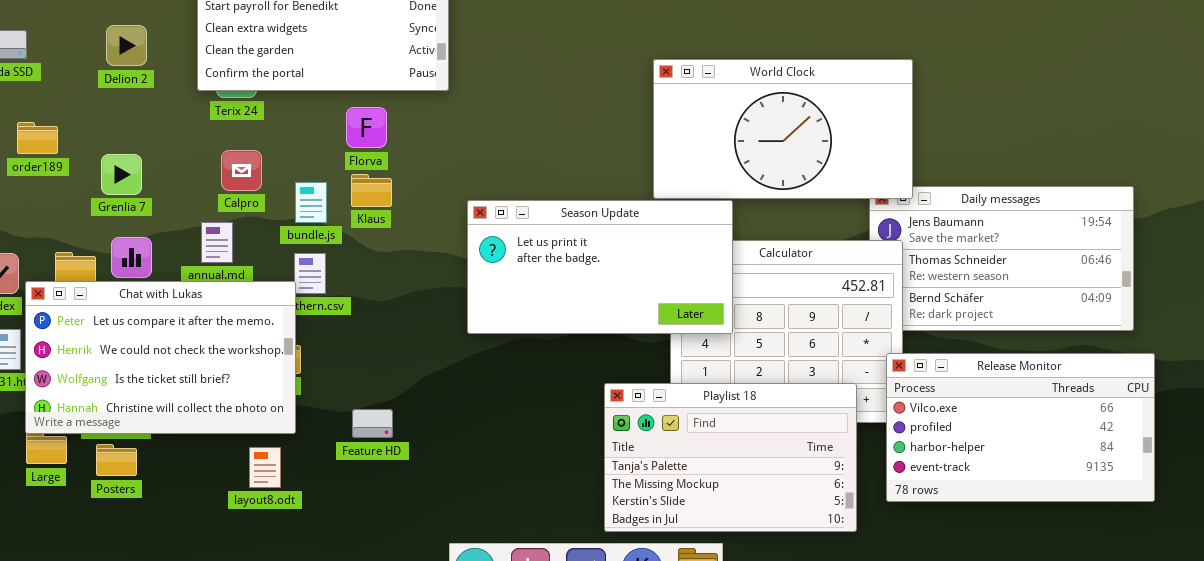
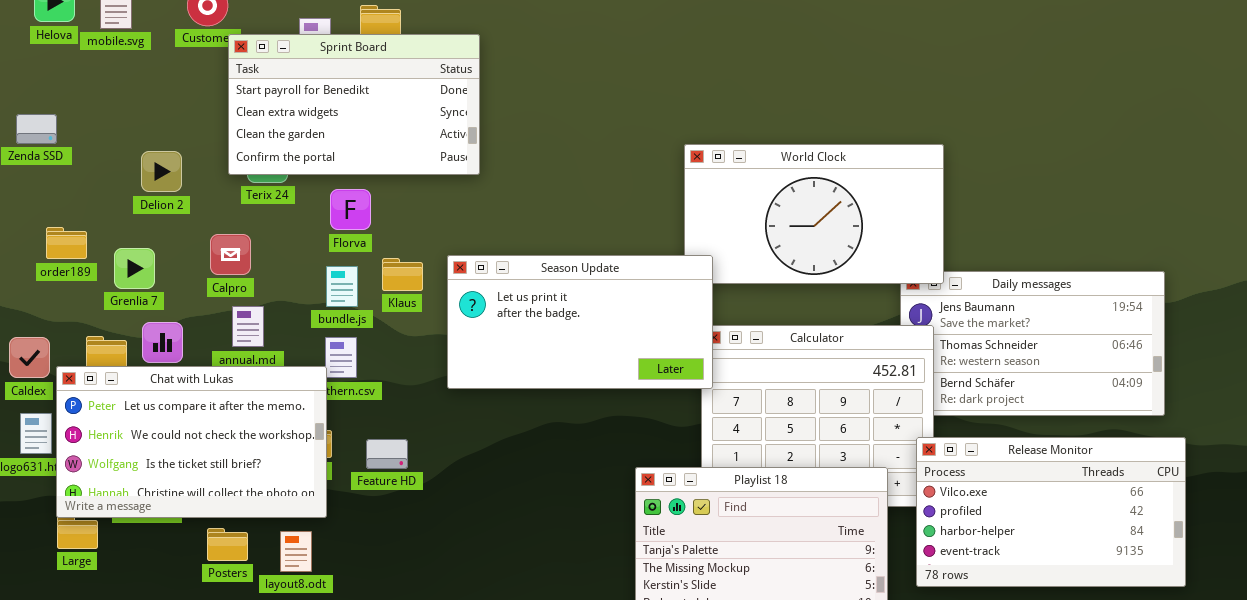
Delion 2: [106,25,147,66] -> [141,151,182,192], moved
Florva: [346,107,387,148] -> [330,189,371,230], moved
order189: [17,122,58,154] -> [46,227,87,259], moved
Calpro: [221,150,262,191] -> [210,234,251,275], moved
Grenlia 7: [101,154,142,195] -> [114,248,155,289], moved
Season Update: [467,200,733,334] -> [447,255,713,389], moved
Feature HD: [352,409,393,438] -> [366,439,408,469], moved
Posters: [96,444,137,476] -> [207,528,248,561], moved

